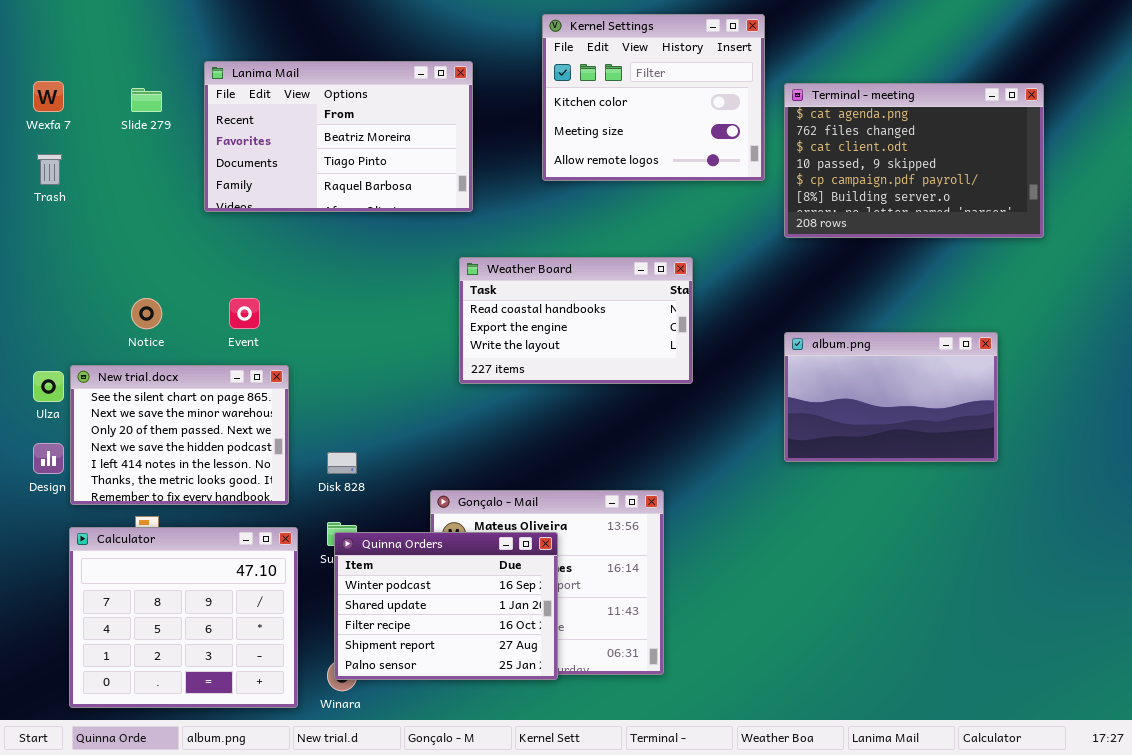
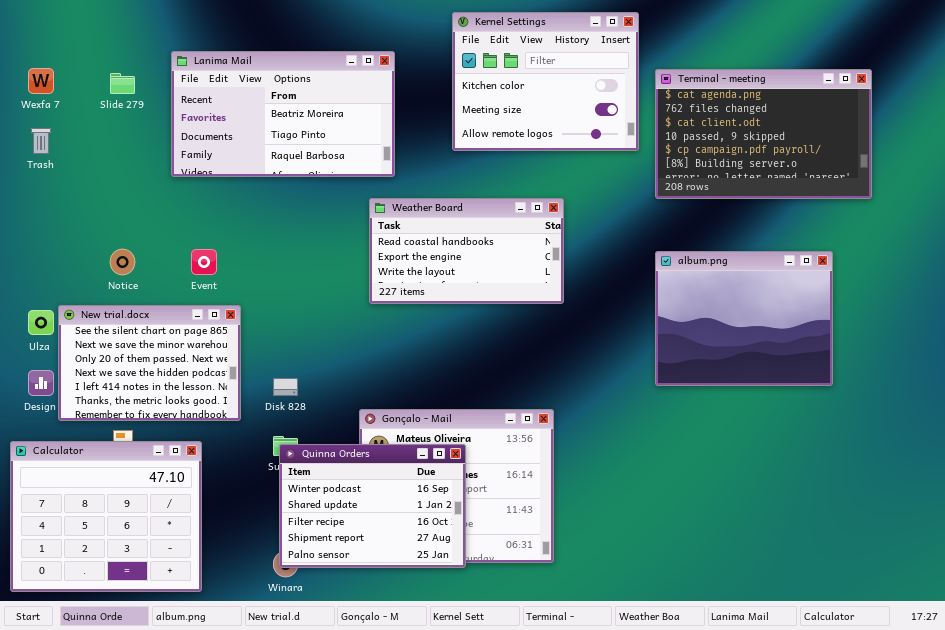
Weather Board: [459,257,693,384] -> [369,198,564,304], moved
album.png: [784,332,998,462] -> [655,251,833,386], resized
Calculator: [69,527,298,708] -> [10,441,202,592], moved

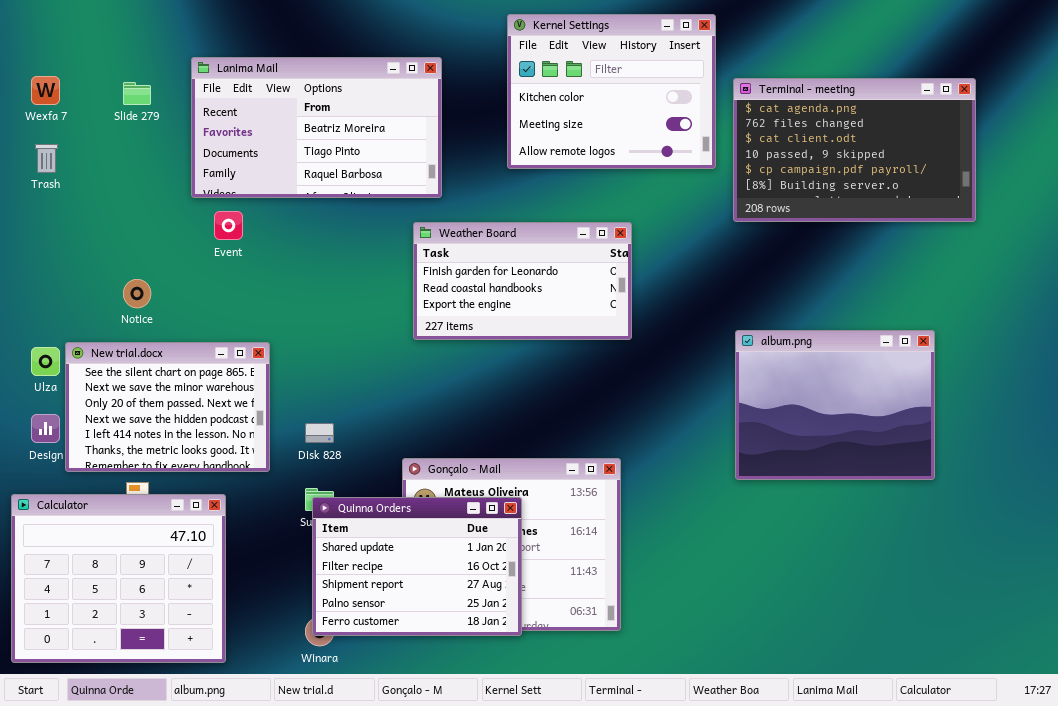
Weather Board: [369,198,564,304] -> [413,222,632,340], scrolled up 1 row
Event: [191,249,217,275] -> [214,211,243,240], moved
album.png: [655,251,833,386] -> [735,330,935,480], moved
Quinna Orders: [279,444,466,568] -> [312,497,522,636], scrolled down 1 row

